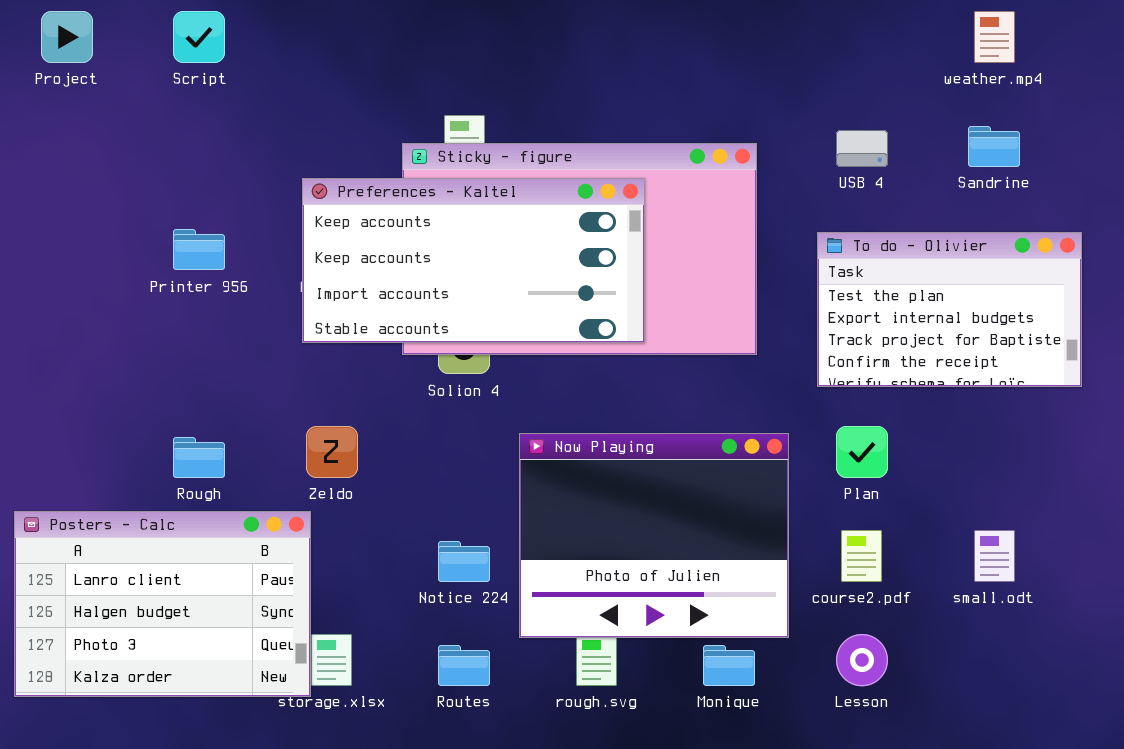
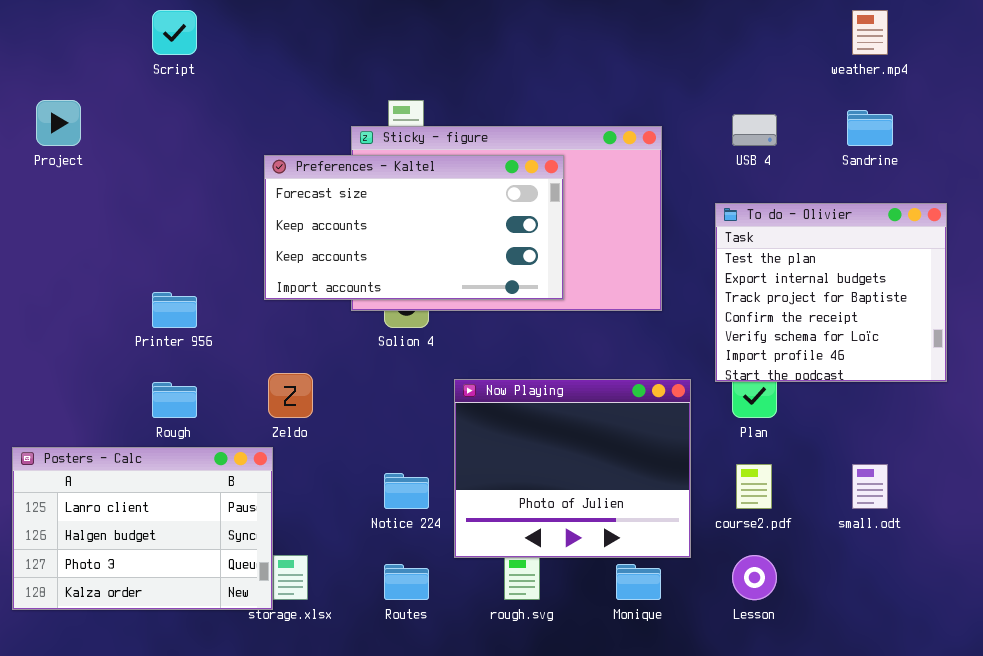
Project: [41,11,93,63] -> [36,100,81,146], moved
Preferences - Kaltel: [302,178,645,343] -> [264,155,564,300], scrolled up 1 row
Printer 956: [173,229,225,270] -> [152,292,197,328], moved
To do - Olivier: [817,232,1082,387] -> [715,203,947,382], resized

